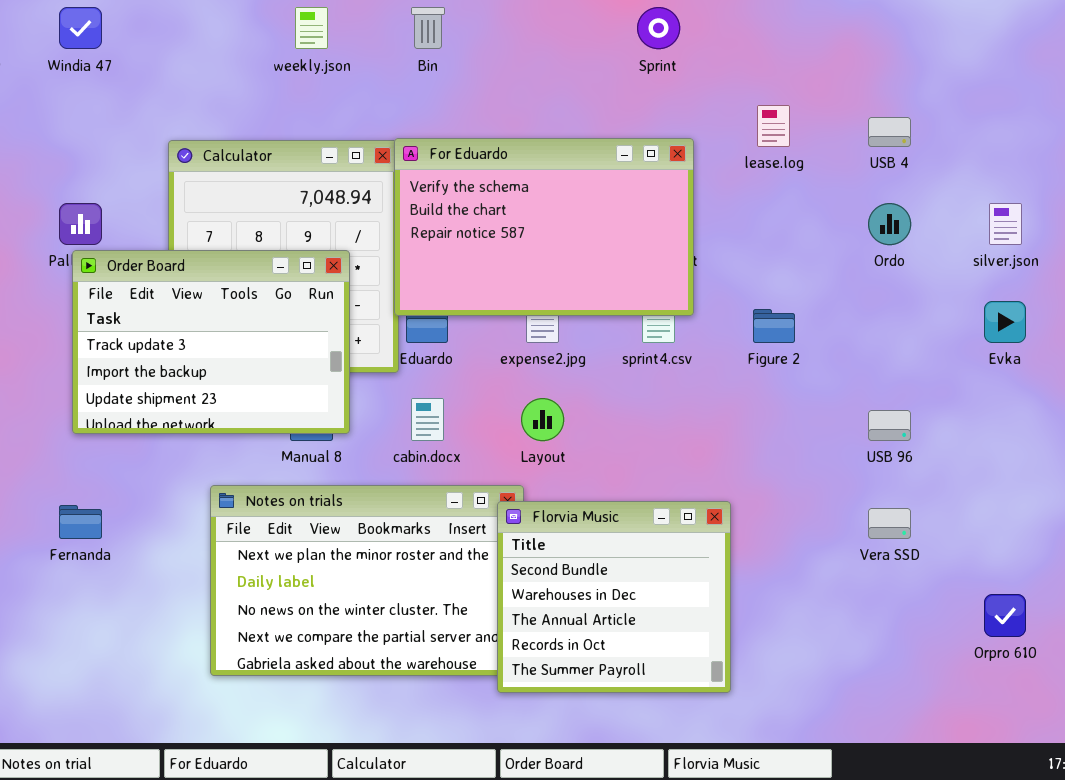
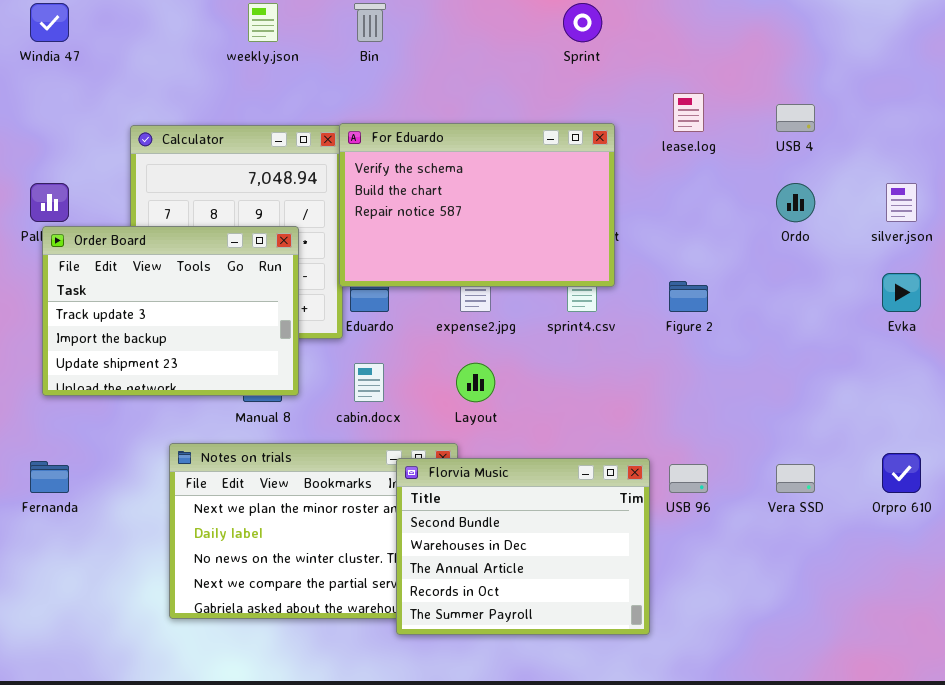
USB 96: [868,410,911,441] -> [669,464,708,493], moved
Florvia Music: [497,501,731,693] -> [396,458,650,635], resized
Orpro 610: [984,594,1026,637] -> [882,453,921,493], moved

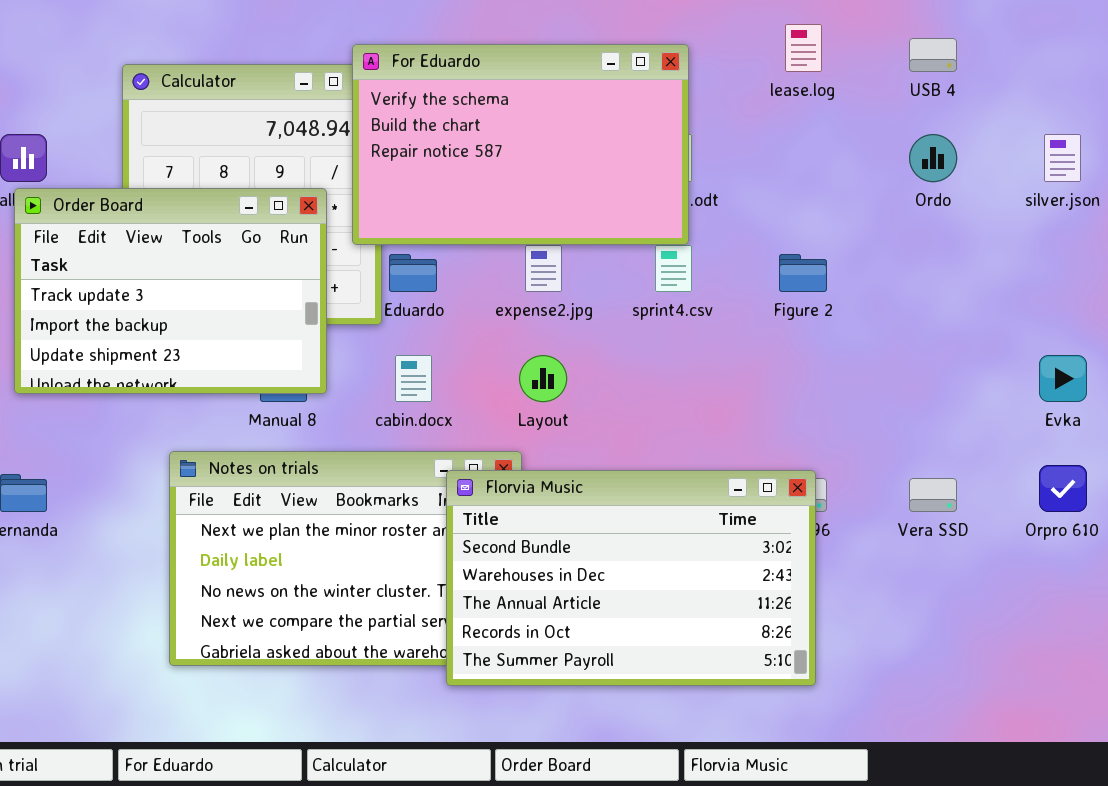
For Eduardo: [339,123,615,287] -> [352,44,689,245], moved
Evka: [882,273,921,312] -> [1039,355,1087,402], moved
Florvia Music: [396,458,650,635] -> [446,470,816,686], resized

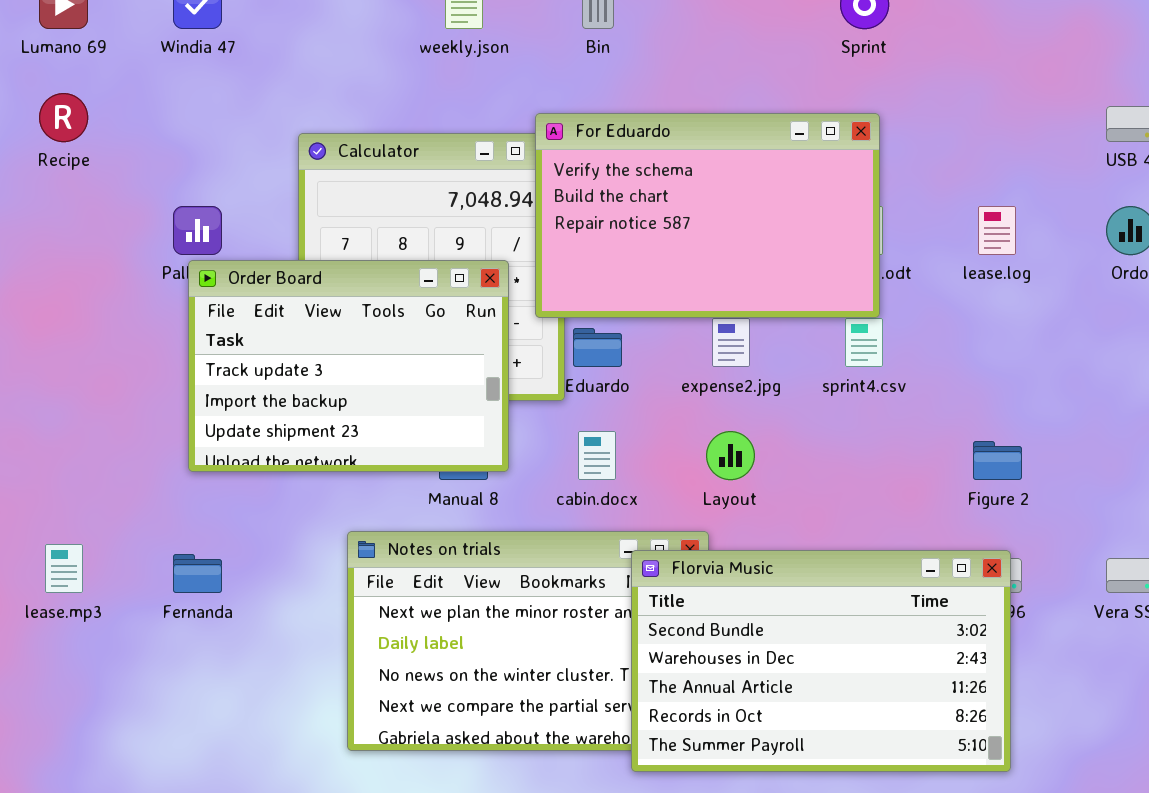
lease.log: [785,24,822,72] -> [978,206,1016,255], moved
Figure 2: [779,254,827,292] -> [973,441,1022,480], moved

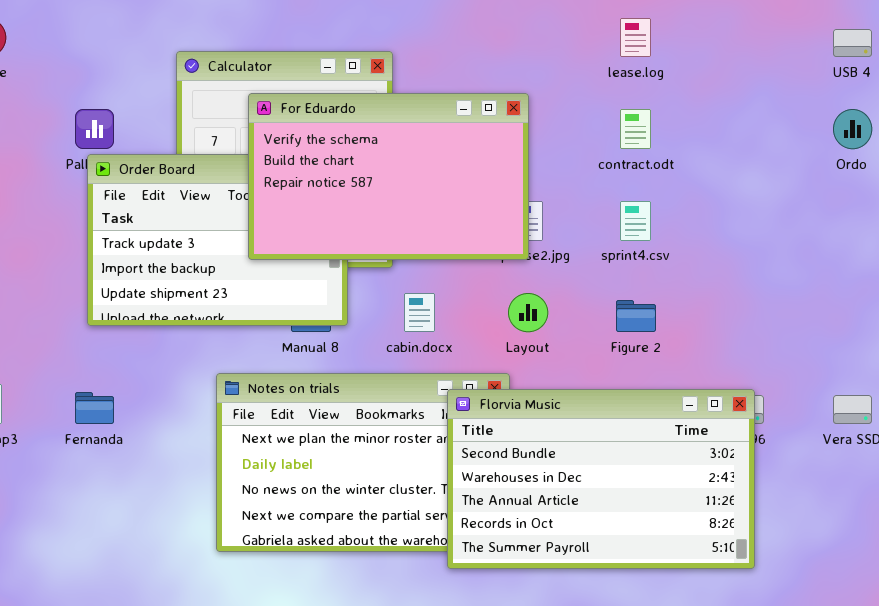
For Eduardo: [535,113,880,318] -> [248,93,529,260], moved
lease.log: [978,206,1016,255] -> [620,18,651,57], moved
Figure 2: [973,441,1022,480] -> [616,300,656,332], moved

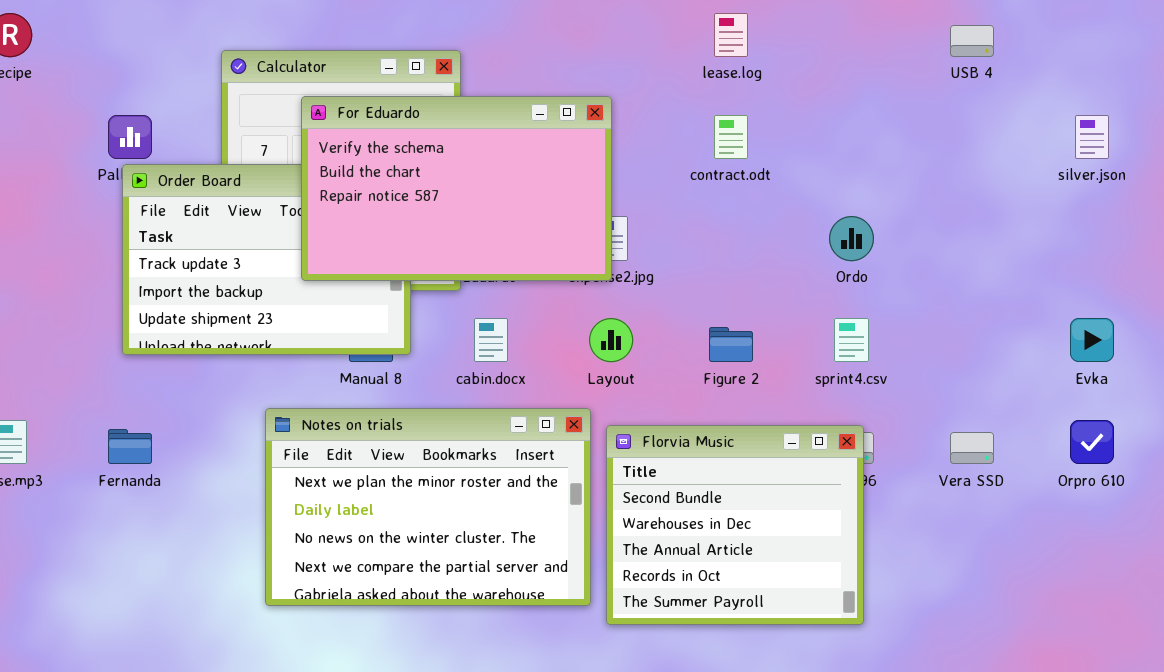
Ordo: [833,109,872,149] -> [829,216,874,261], moved
sprint4.csv: [620,201,651,241] -> [834,318,869,362], moved
Florvia Music: [447,389,755,569] -> [606,425,864,625], resized

